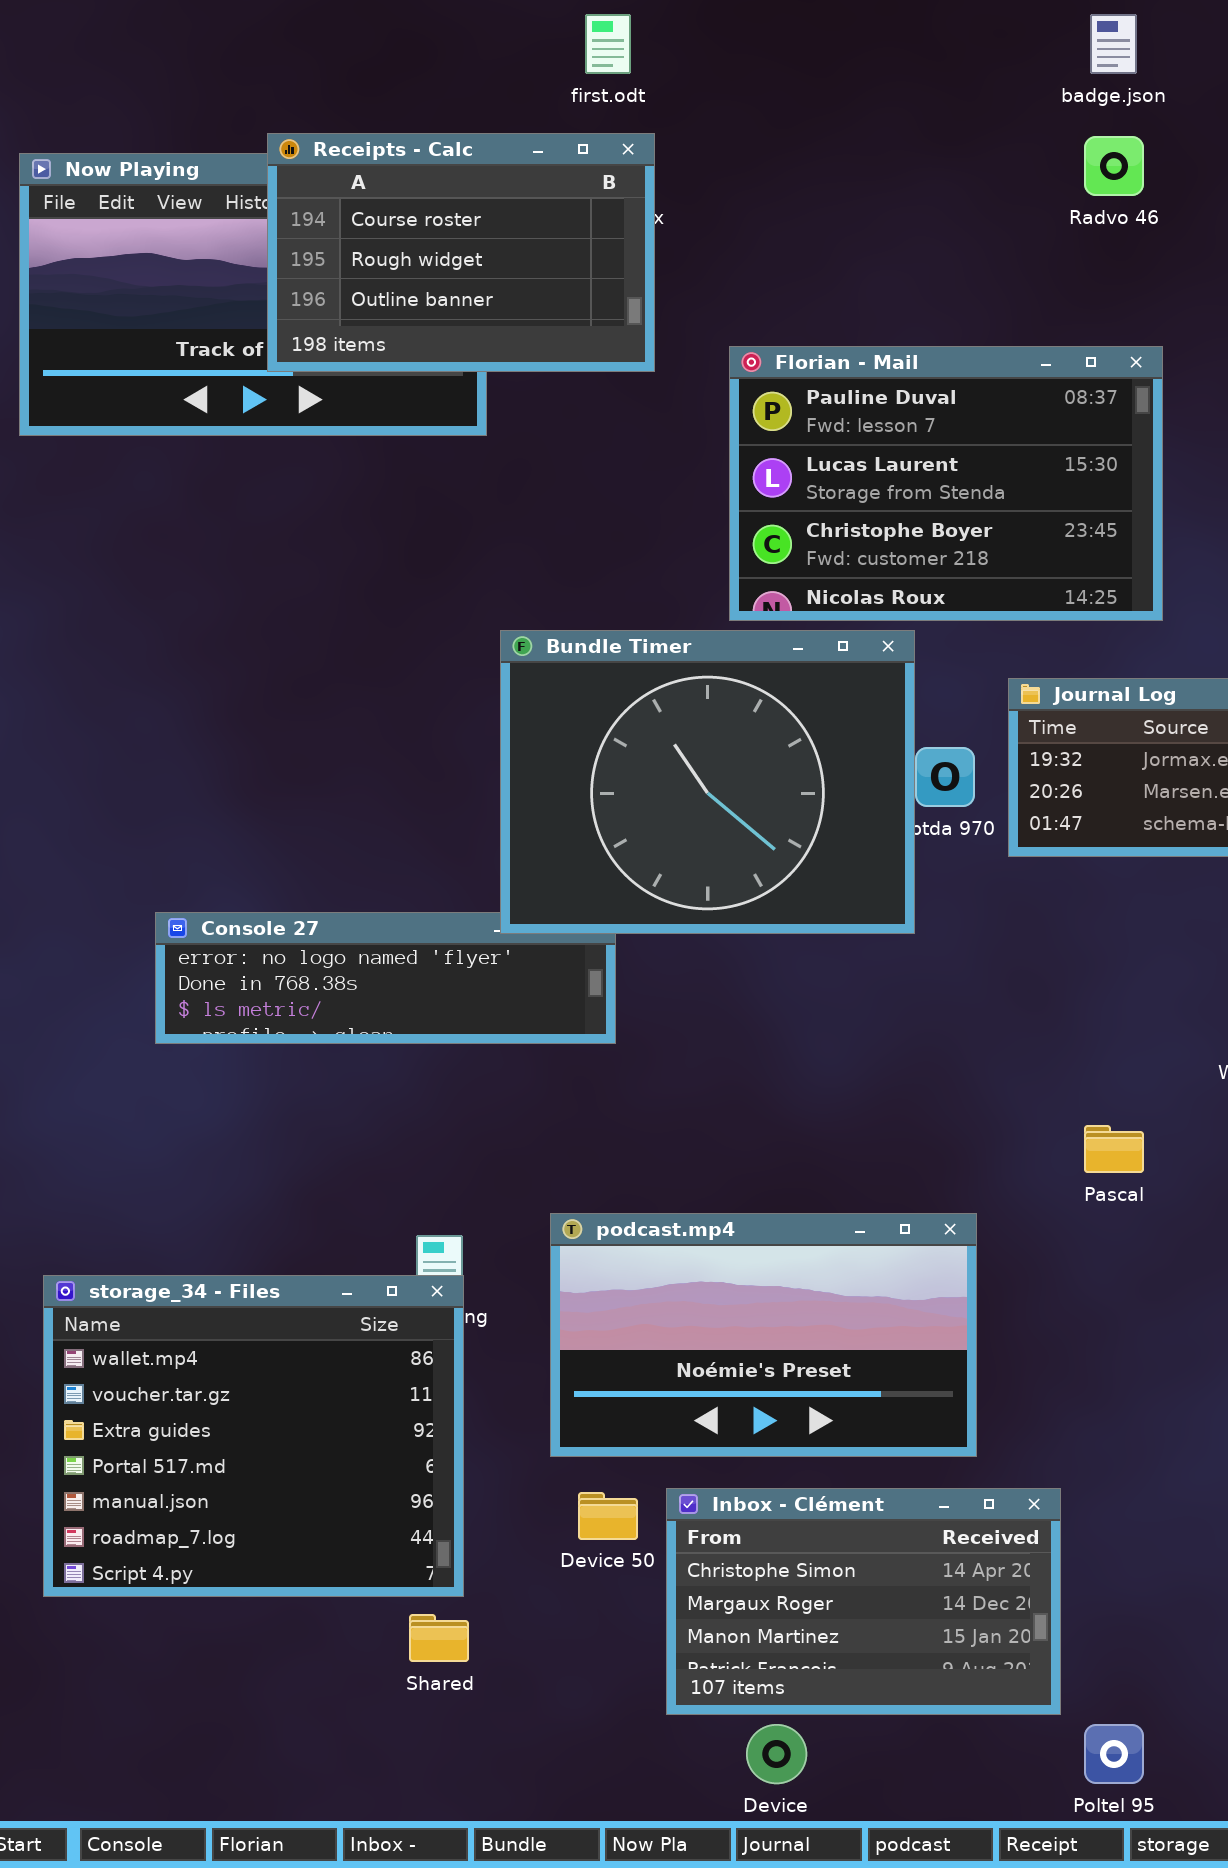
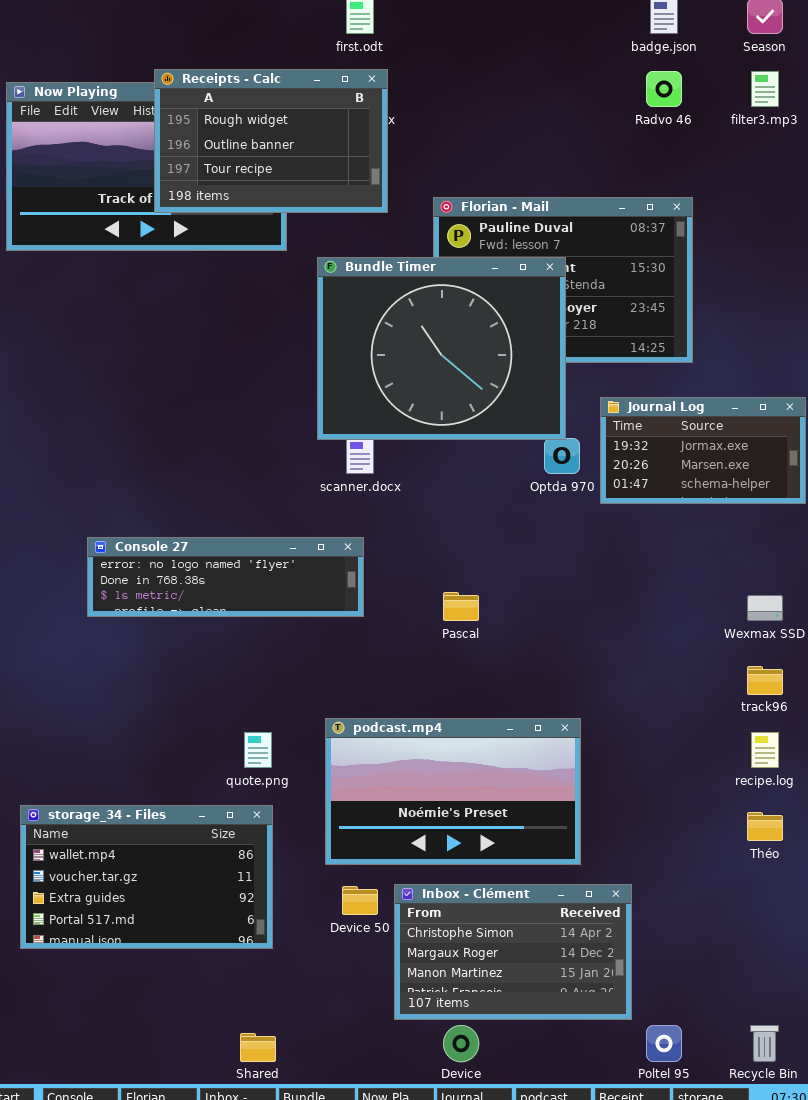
Receipts - Calc: [267,133,655,372] -> [154,69,388,213], scrolled down 1 row
Bundle Timer: [500,630,915,934] -> [317,257,566,440], moved
Pascal: [1084,1125,1144,1173] -> [443,592,479,621], moved
storage_34 - Files: [43,1275,464,1597] -> [20,805,273,949], resized
Shared: [409,1614,469,1662] -> [240,1033,276,1062], moved

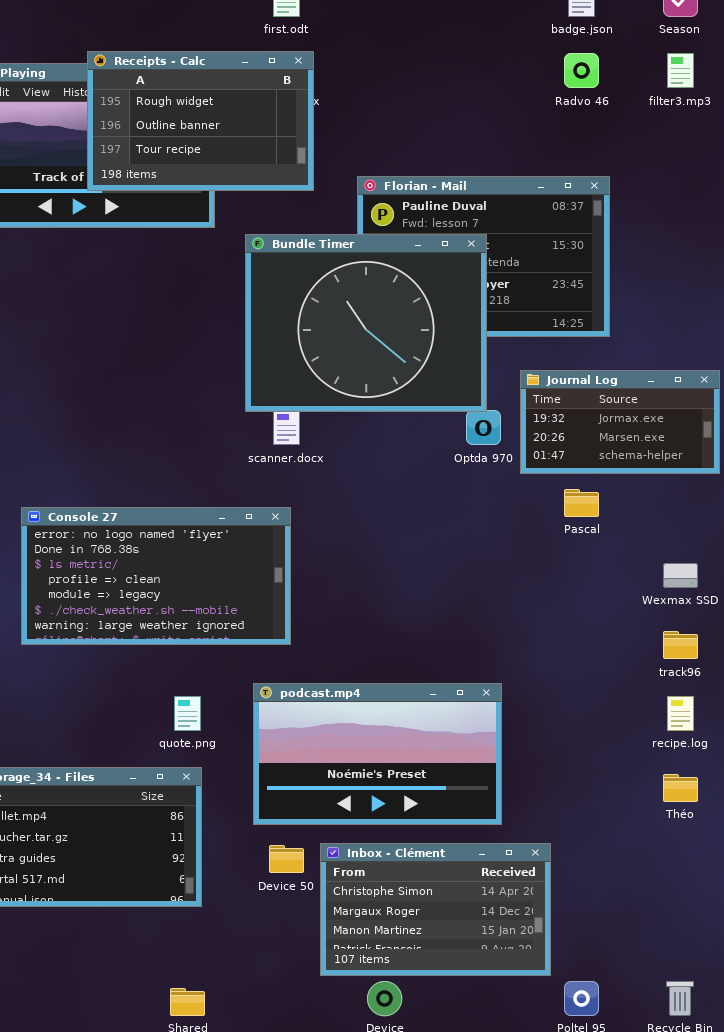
Console 27: [87,537,364,617] -> [21,507,291,645], resized
Pascal: [443,592,479,621] -> [564,489,599,517], moved

